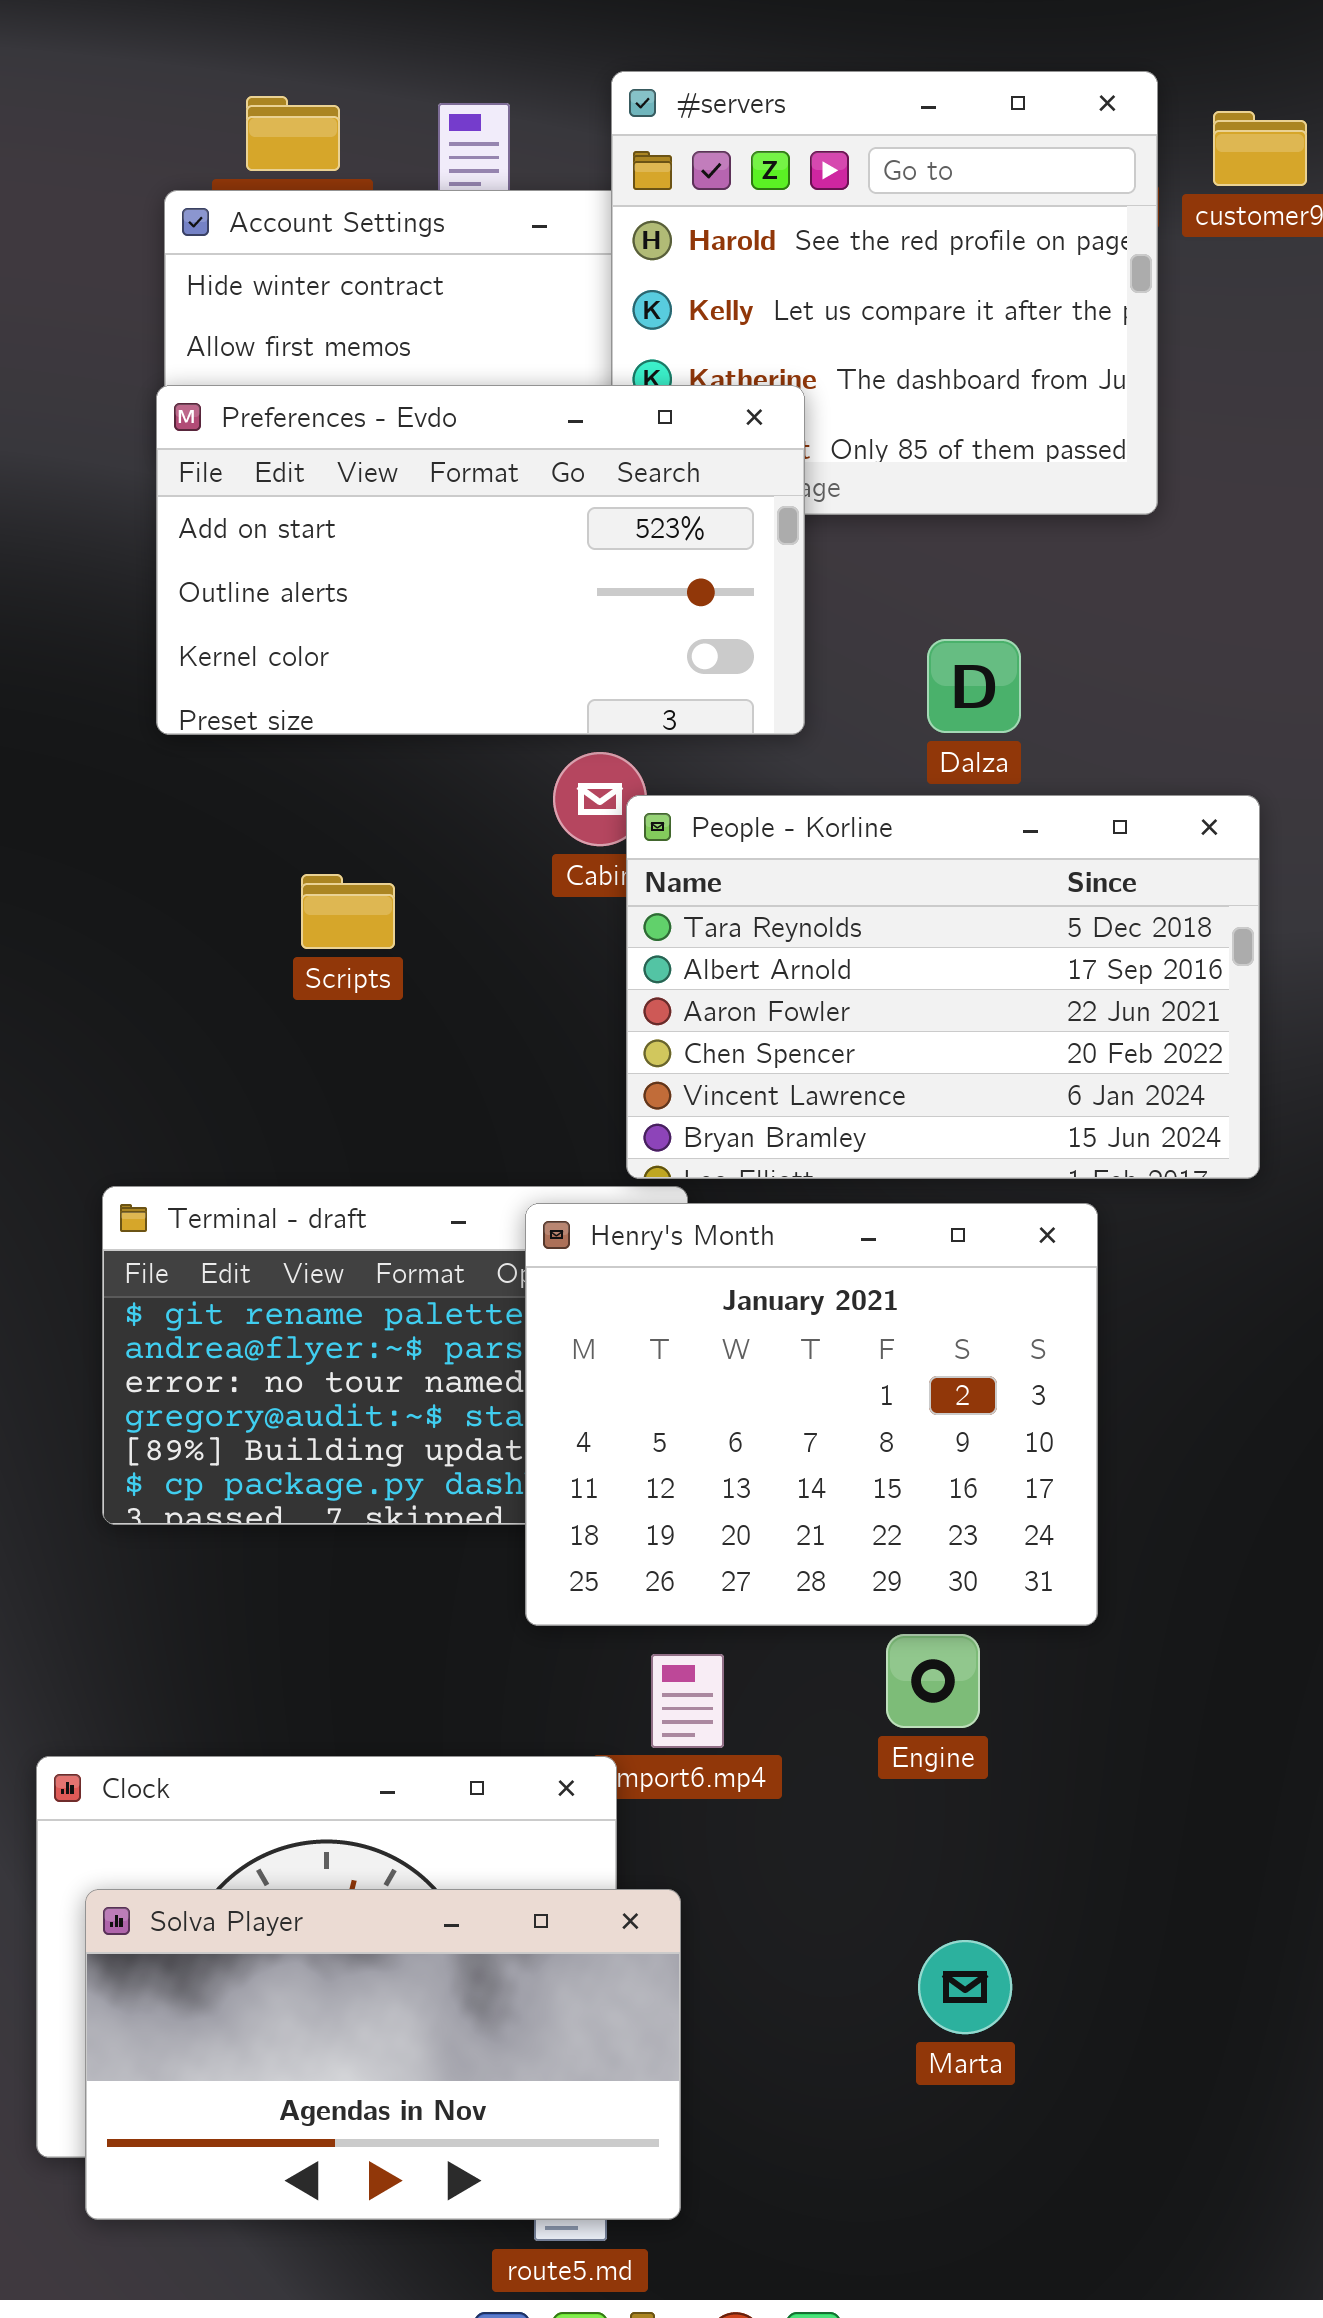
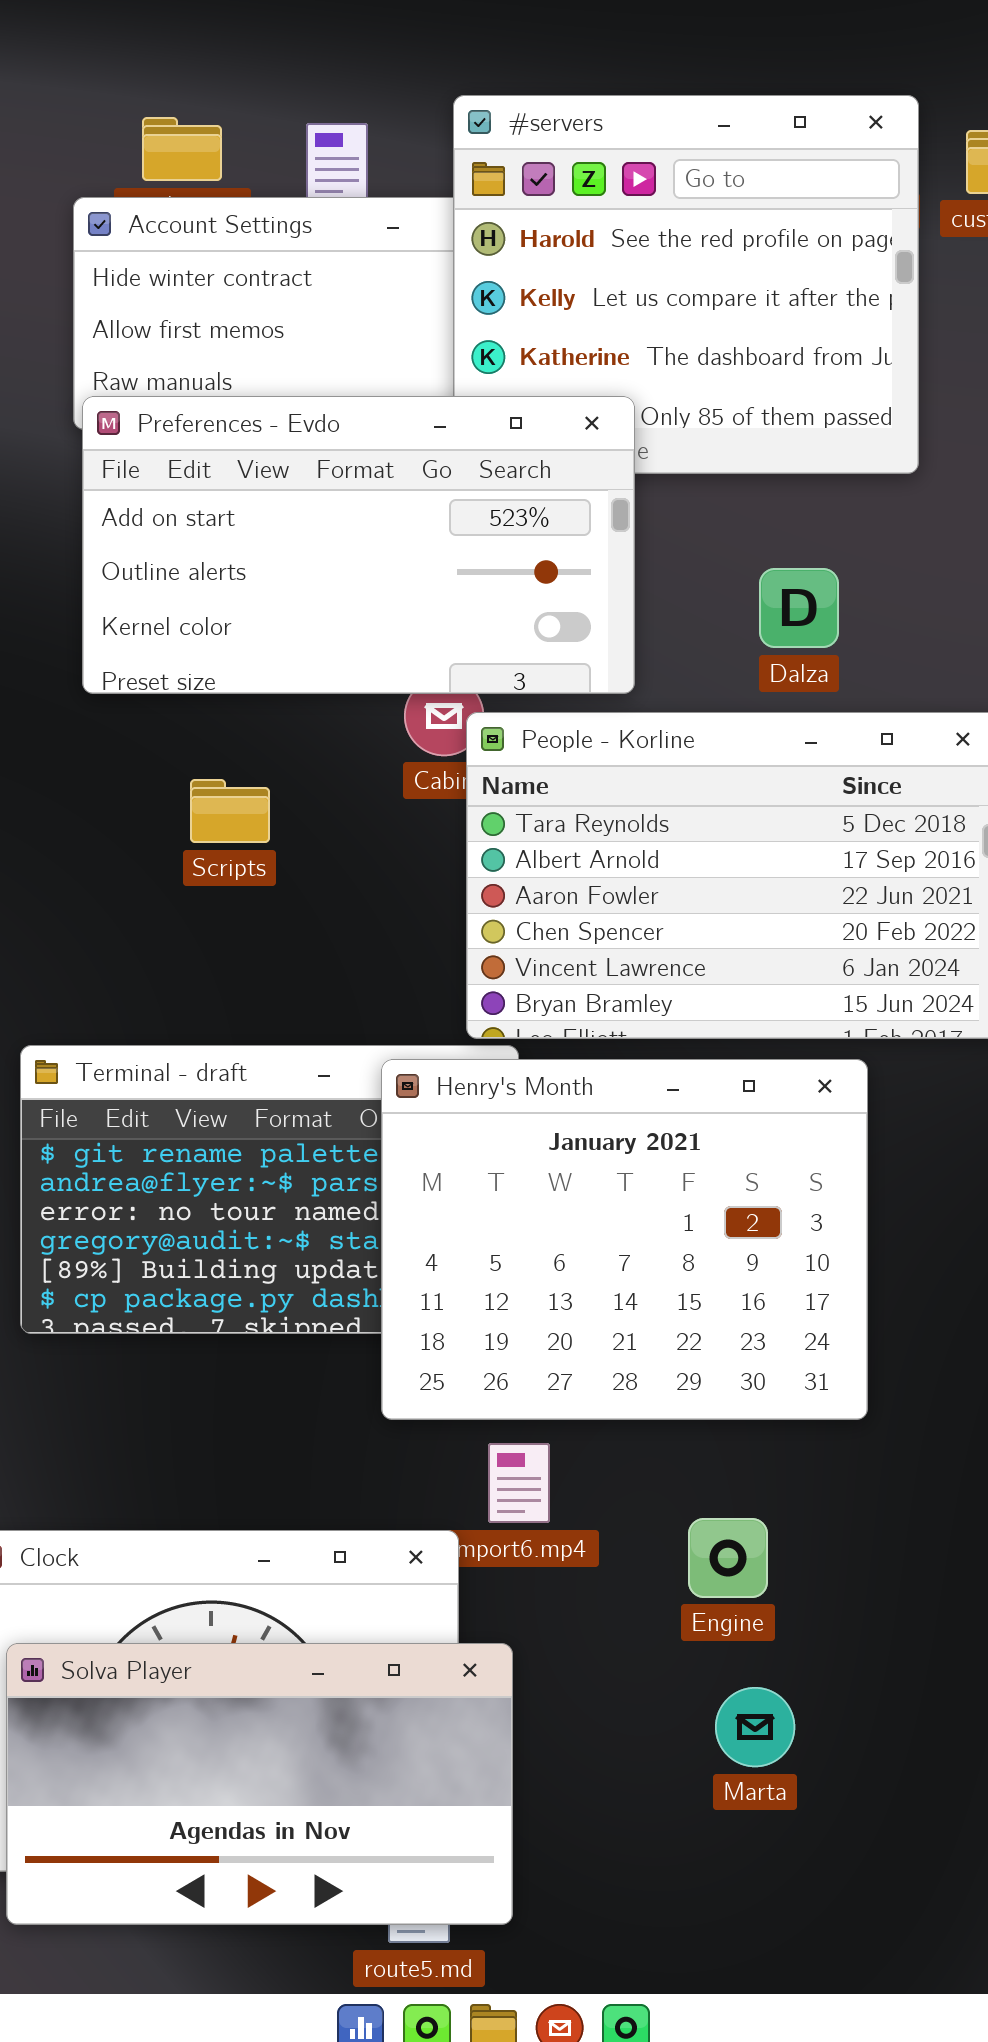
Preferences - Evdo: [156,385,805,735] -> [82,396,635,694], moved
Dalza: [927,639,1021,733] -> [759,568,839,648], moved
Engine: [886,1634,980,1728] -> [688,1518,768,1598], moved

